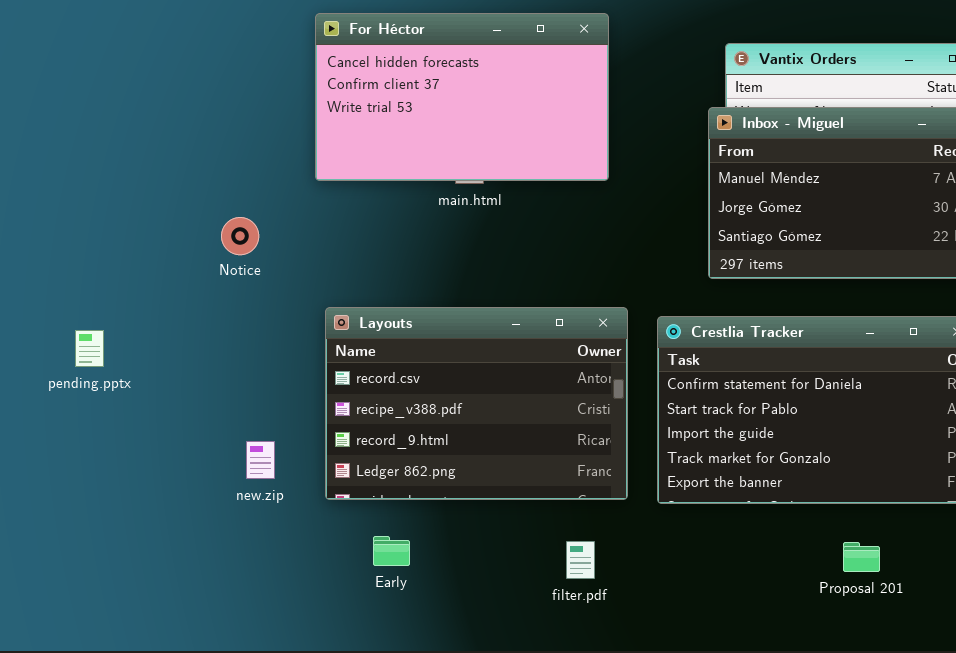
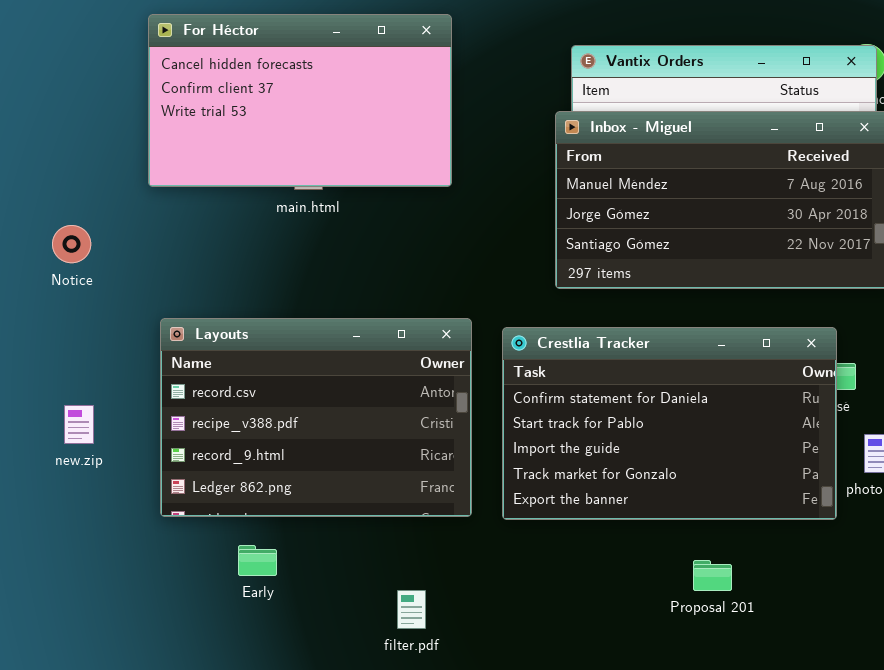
new.zip: [246,441,275,479] -> [64,405,94,444], moved
Early: [373,536,410,566] -> [238,545,277,576], moved
filter.pdf: [566,541,595,579] -> [397,590,426,629], moved

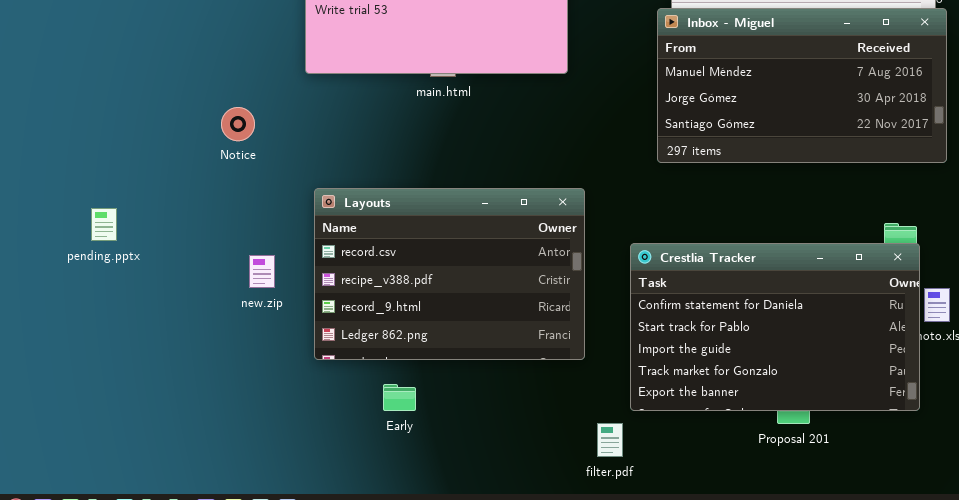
Crestlia Tracker: [502,327,837,520] -> [630,243,920,411], moved
new.zip: [64,405,94,444] -> [249,255,275,288], moved
filter.pdf: [397,590,426,629] -> [597,423,623,457], moved

